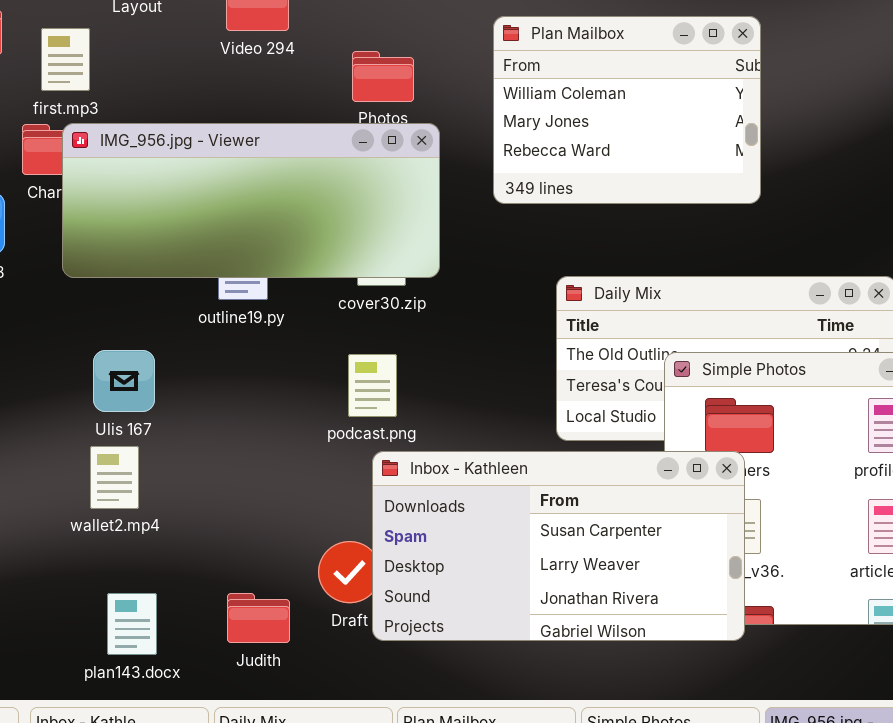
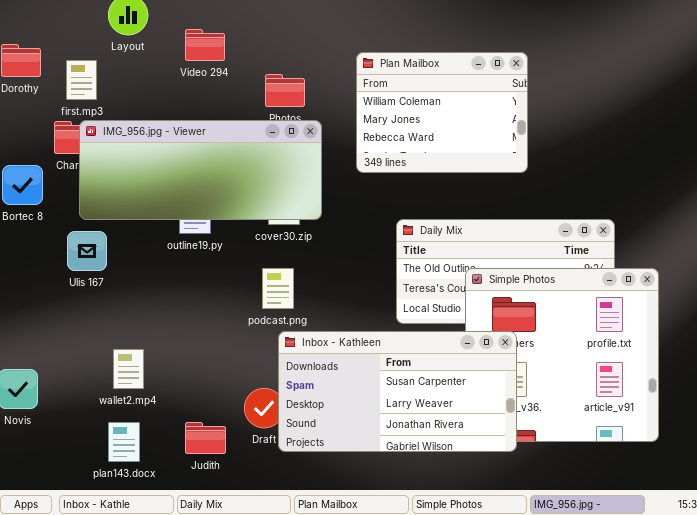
Ulis 167: [93,350,155,412] -> [67,231,107,271], moved
wallet2.mp4: [90,446,139,509] -> [113,349,144,389], moved

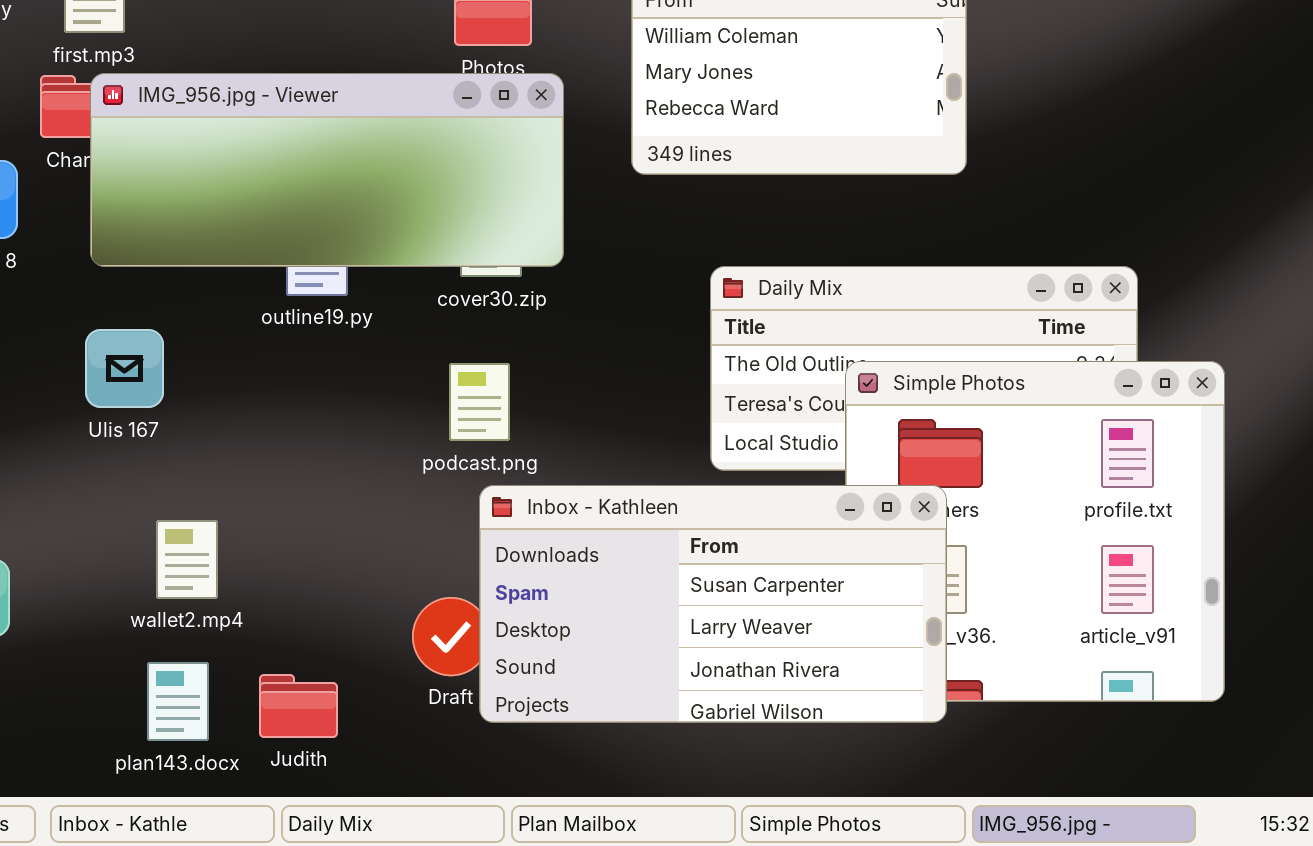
Ulis 167: [67,231,107,271] -> [85,329,164,408], moved
Judith: [185,422,226,454] -> [259,674,338,738], moved

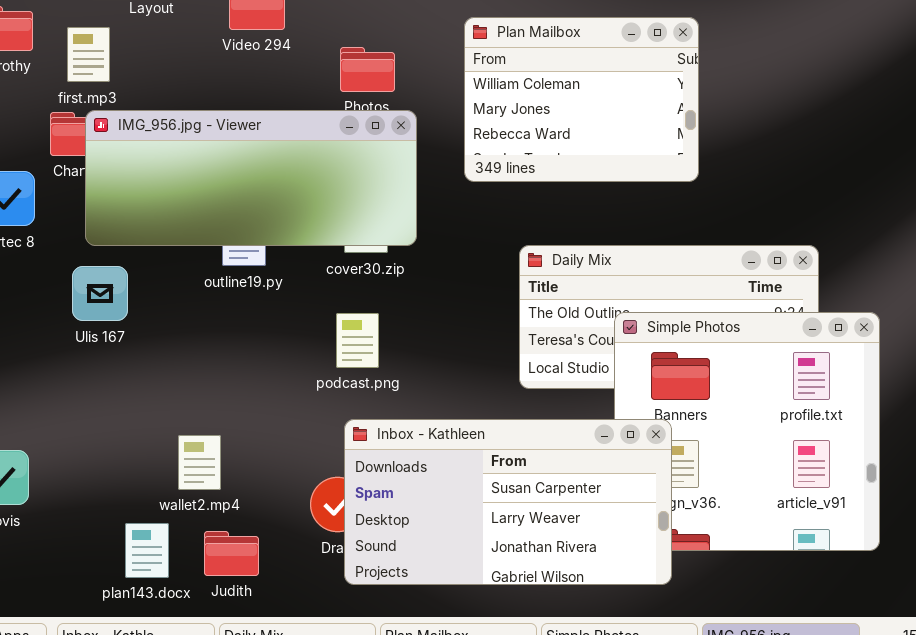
Ulis 167: [85,329,164,408] -> [72,266,128,321], moved
Inbox - Kathleen: [479,485,947,723] -> [344,419,672,585], moved
wallet2.mp4: [156,520,218,599] -> [178,435,221,490], moved

